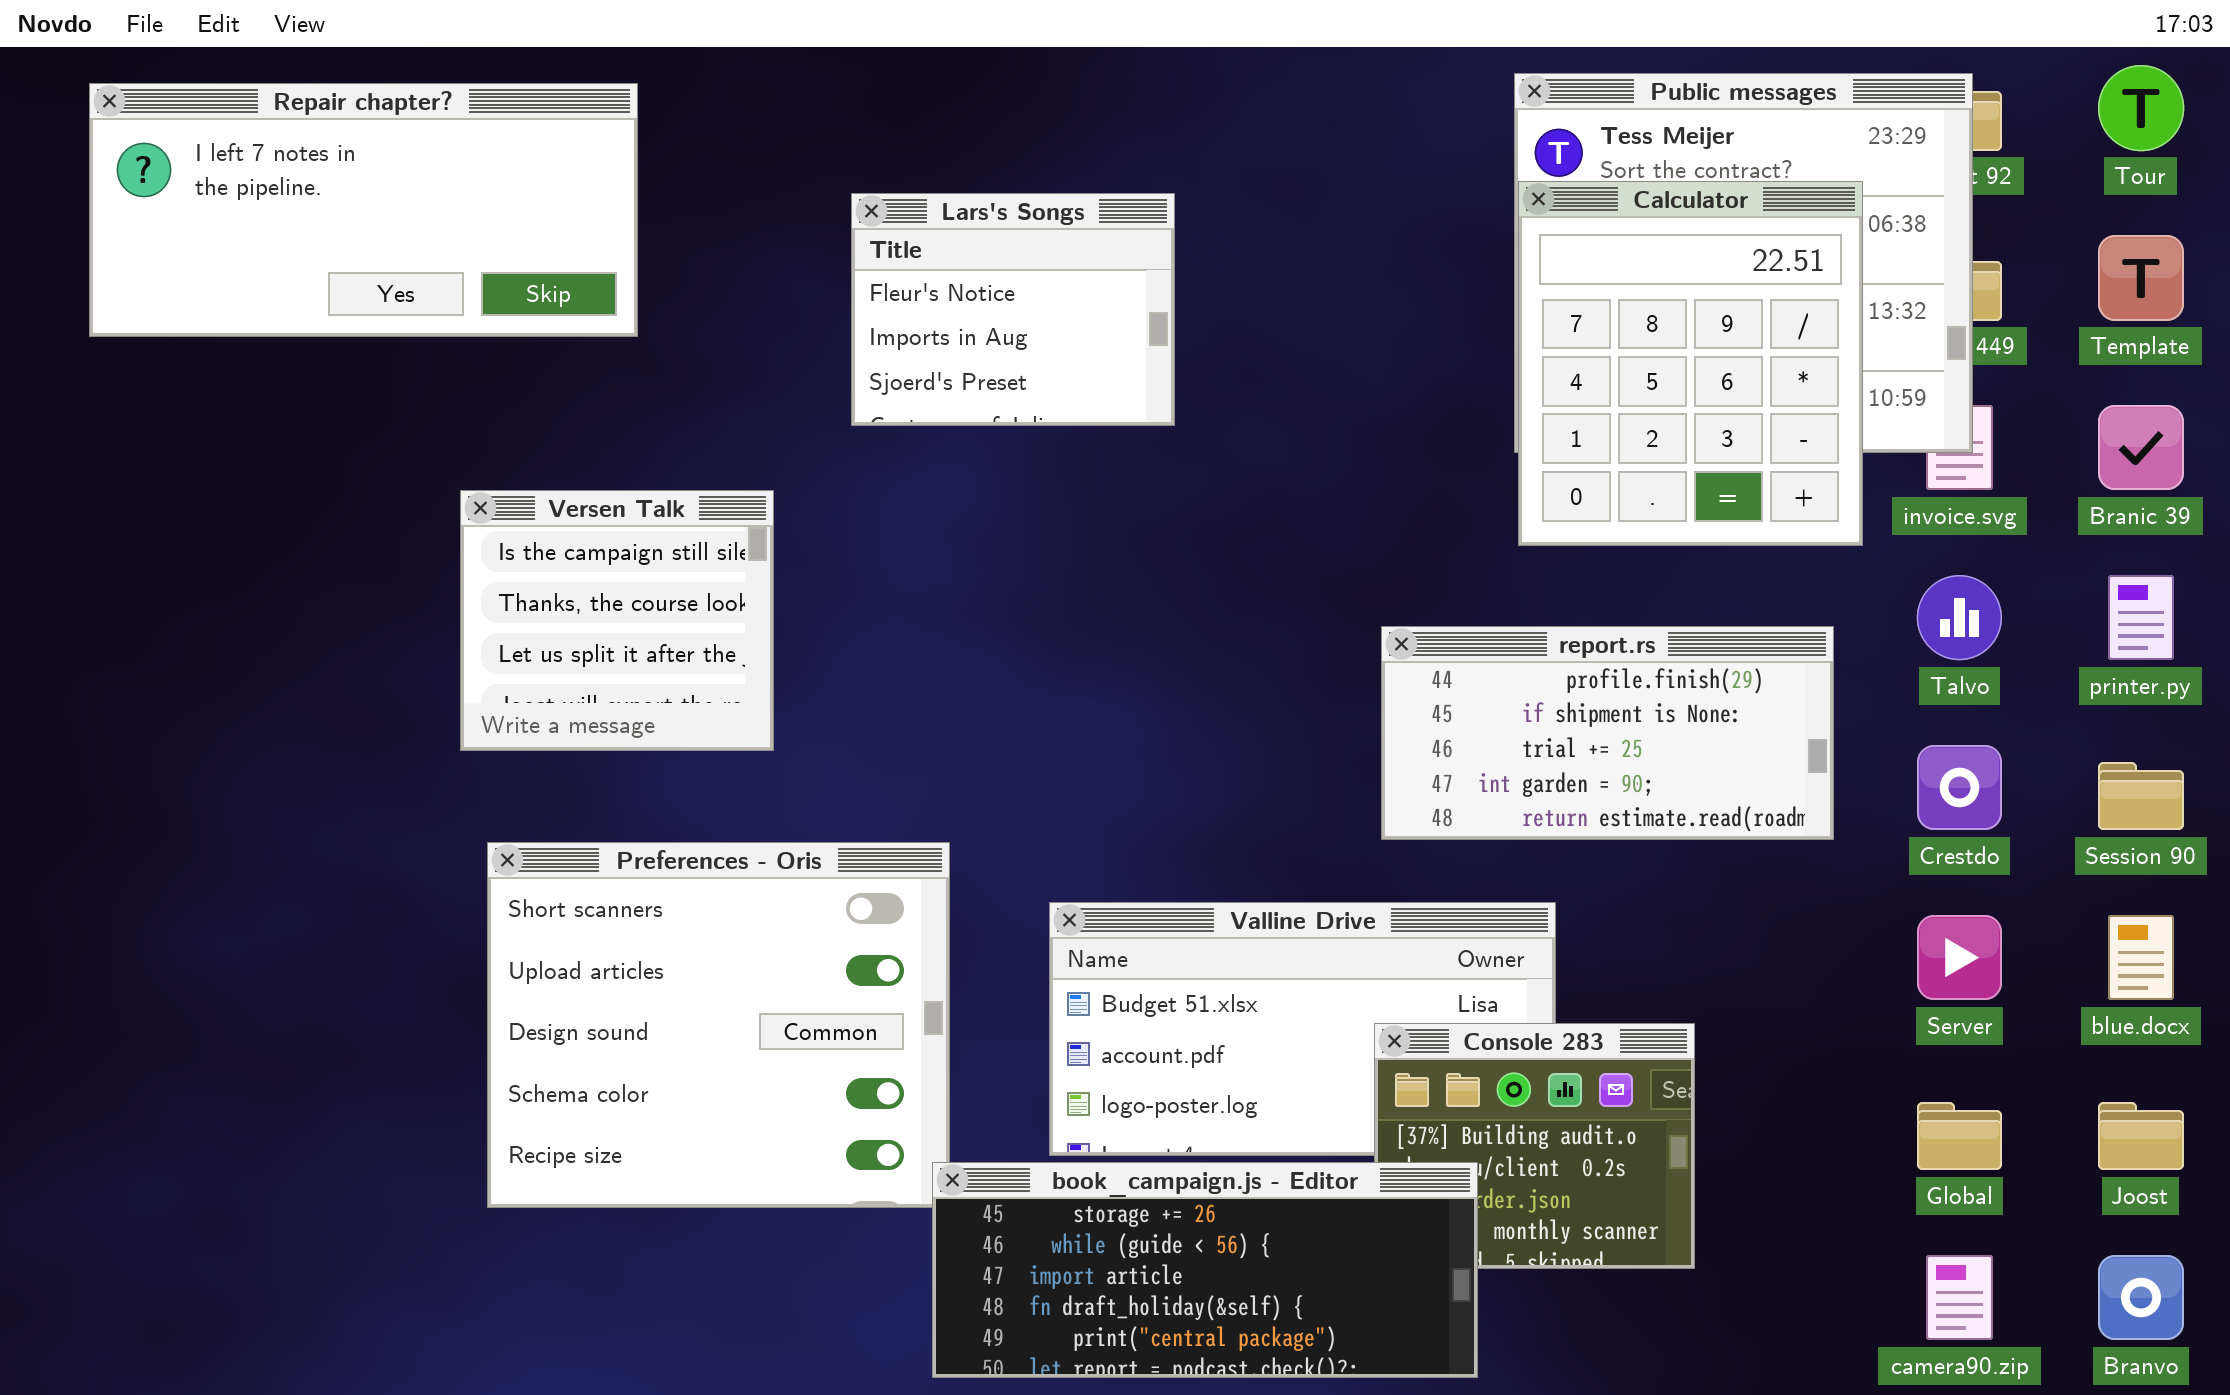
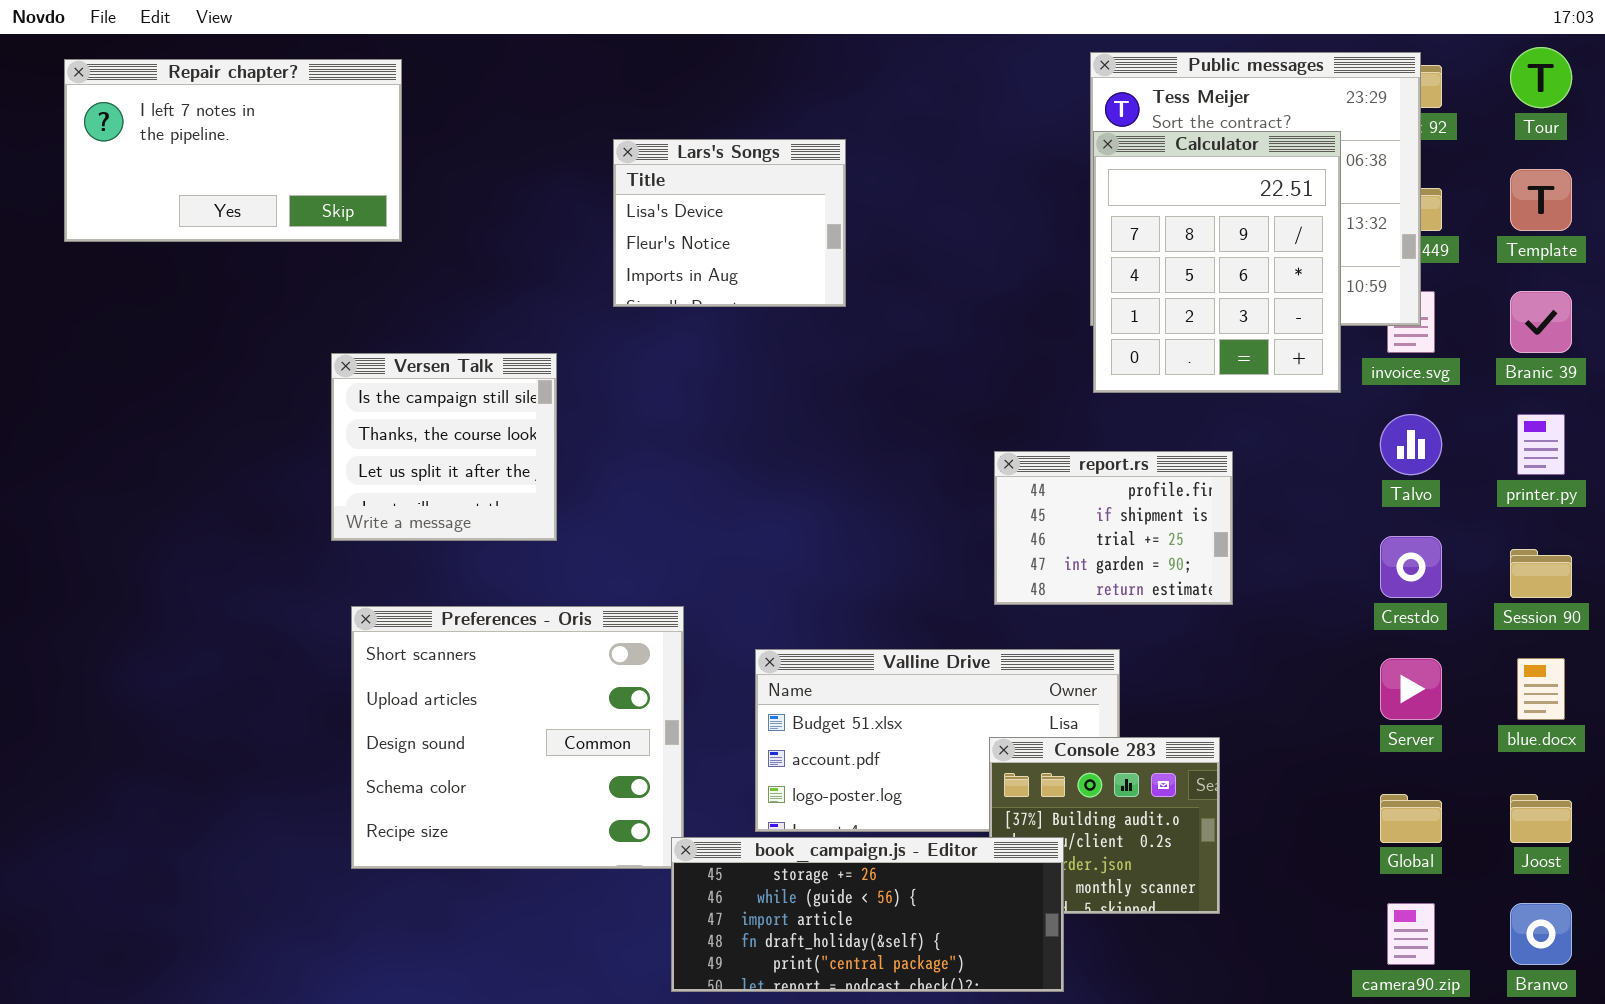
Repair chapter?: [89,83,638,337] -> [64,59,402,242], resized
Lars's Songs: [851,193,1175,426] -> [613,139,846,307], scrolled up 1 row
report.rs: [1381,626,1834,840] -> [994,451,1233,605], resized

